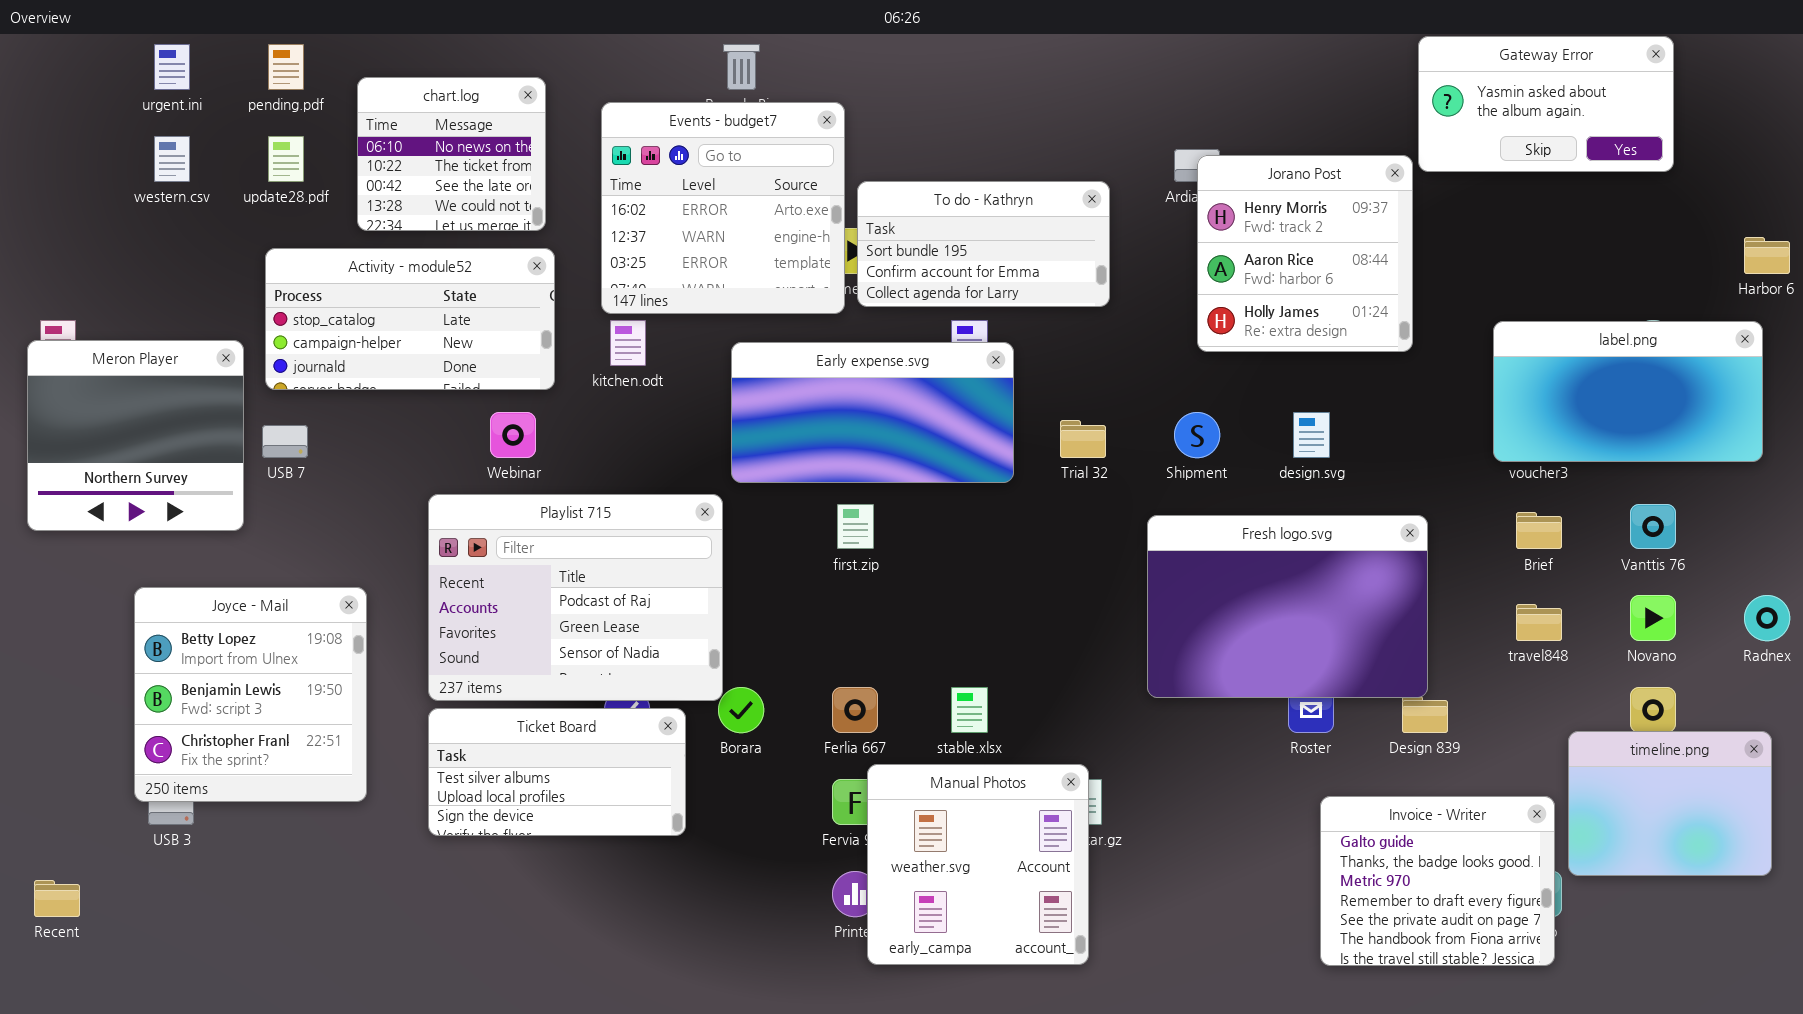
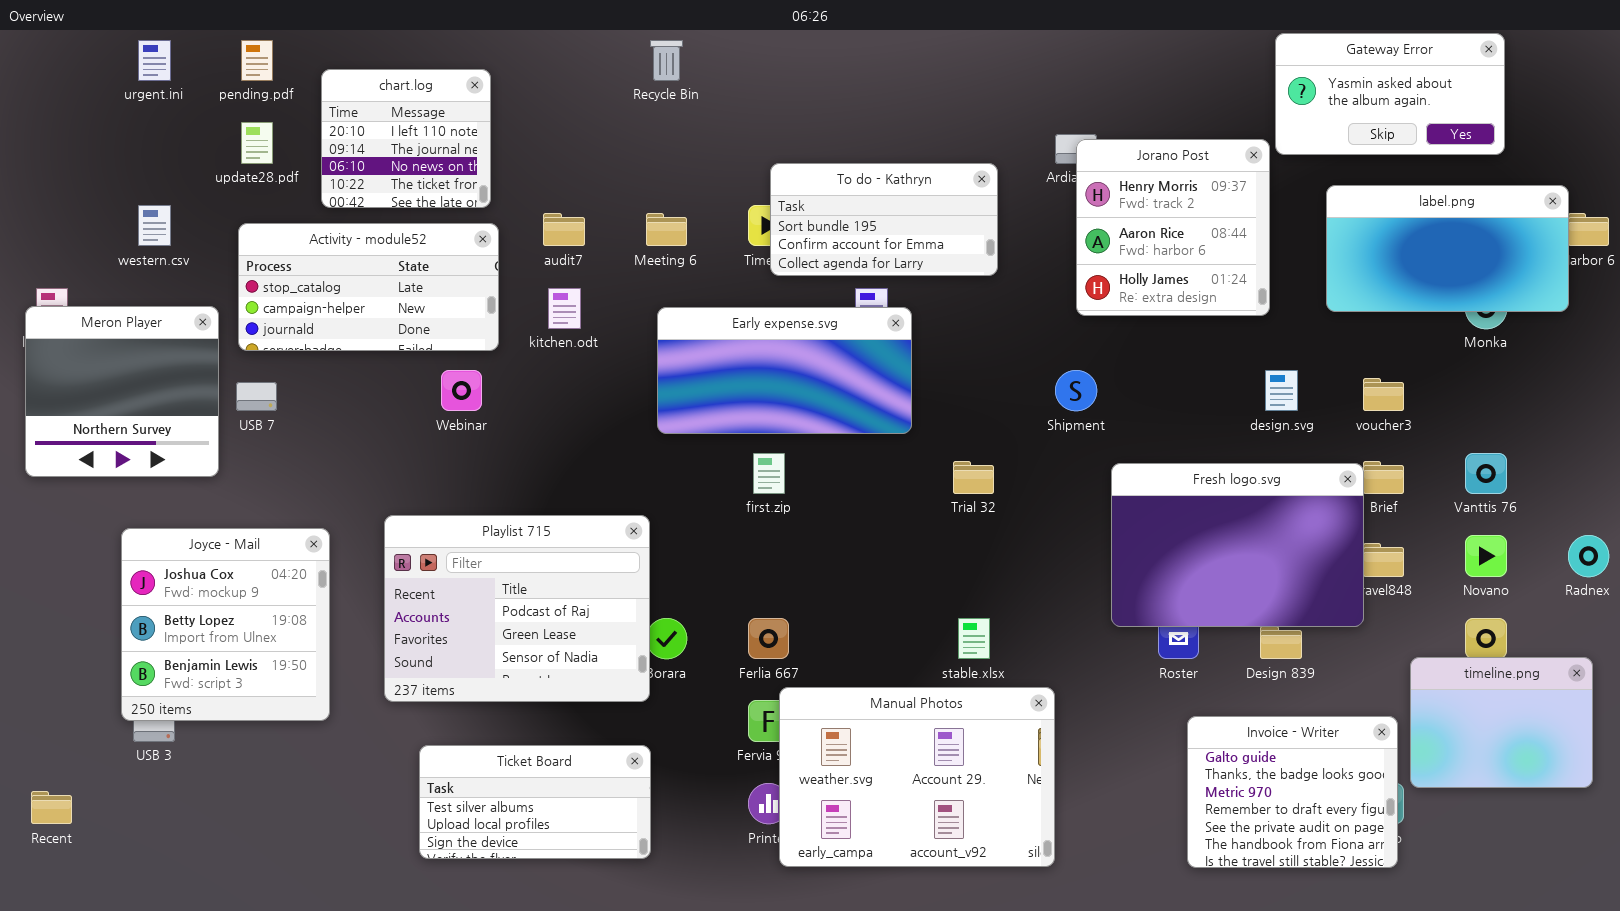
chart.log: [357,77,546,231] -> [321,69,491,208], scrolled up 2 rows
Events - budget7: [601,102,845,314] -> none, closed
western.csv: [154,136,190,182] -> [138,205,171,246], moved
label.png: [1493,321,1763,462] -> [1326,185,1569,312], moved
design.svg: [1293,412,1330,458] -> [1265,370,1298,411], moved
Trial 32: [1060,420,1106,458] -> [953,461,994,494], moved
Playlist 715: [428,494,723,701] -> [384,515,650,702], moved
Fresh logo.svg: [1147,515,1428,698] -> [1111,463,1364,627], moved
Joyce - Mail: [134,587,367,802] -> [121,528,330,721], scrolled up 1 row
stable.xlsx: [951,687,988,733] -> [958,618,990,659], moved
Ticket Board: [428,708,686,836] -> [419,745,651,859], moved
Manual Photos: [867,764,1089,965] -> [779,687,1055,867], resized

